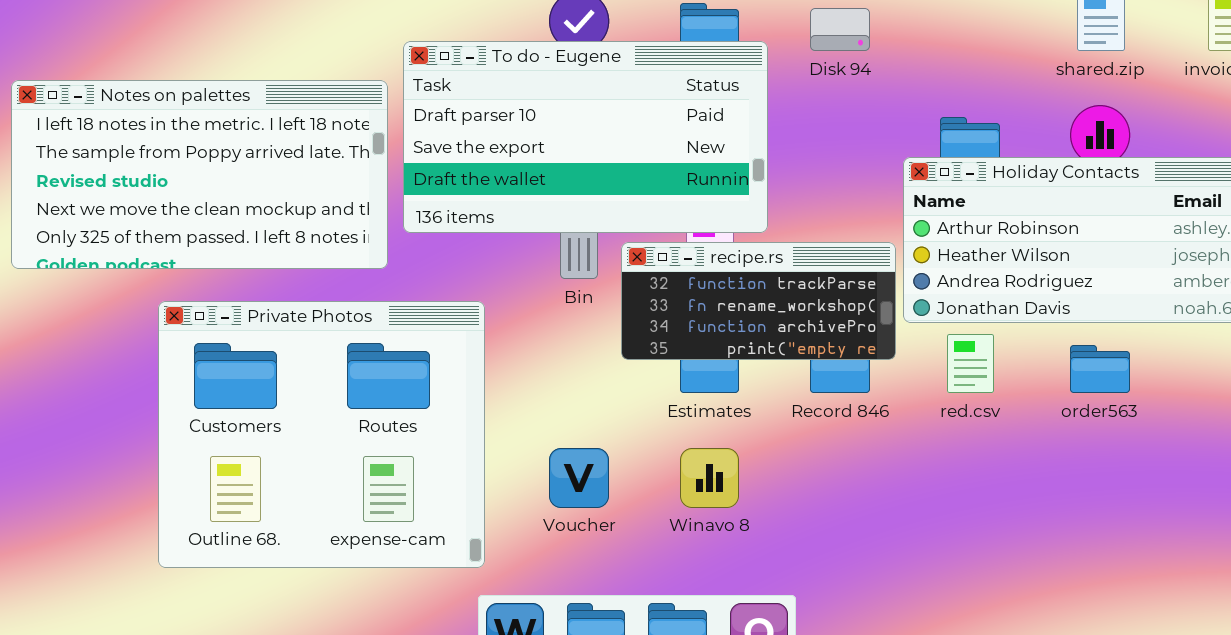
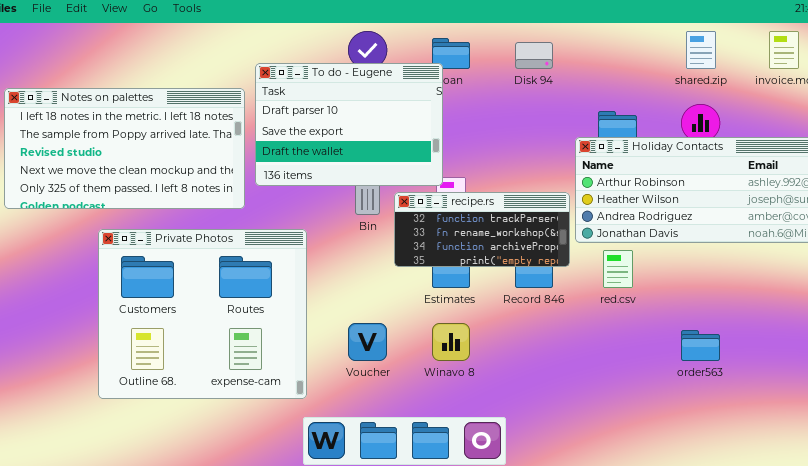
To do - Eugene: [403,41,768,233] -> [255,63,443,186], resized
order563: [1070,345,1130,393] -> [681,330,720,361], moved

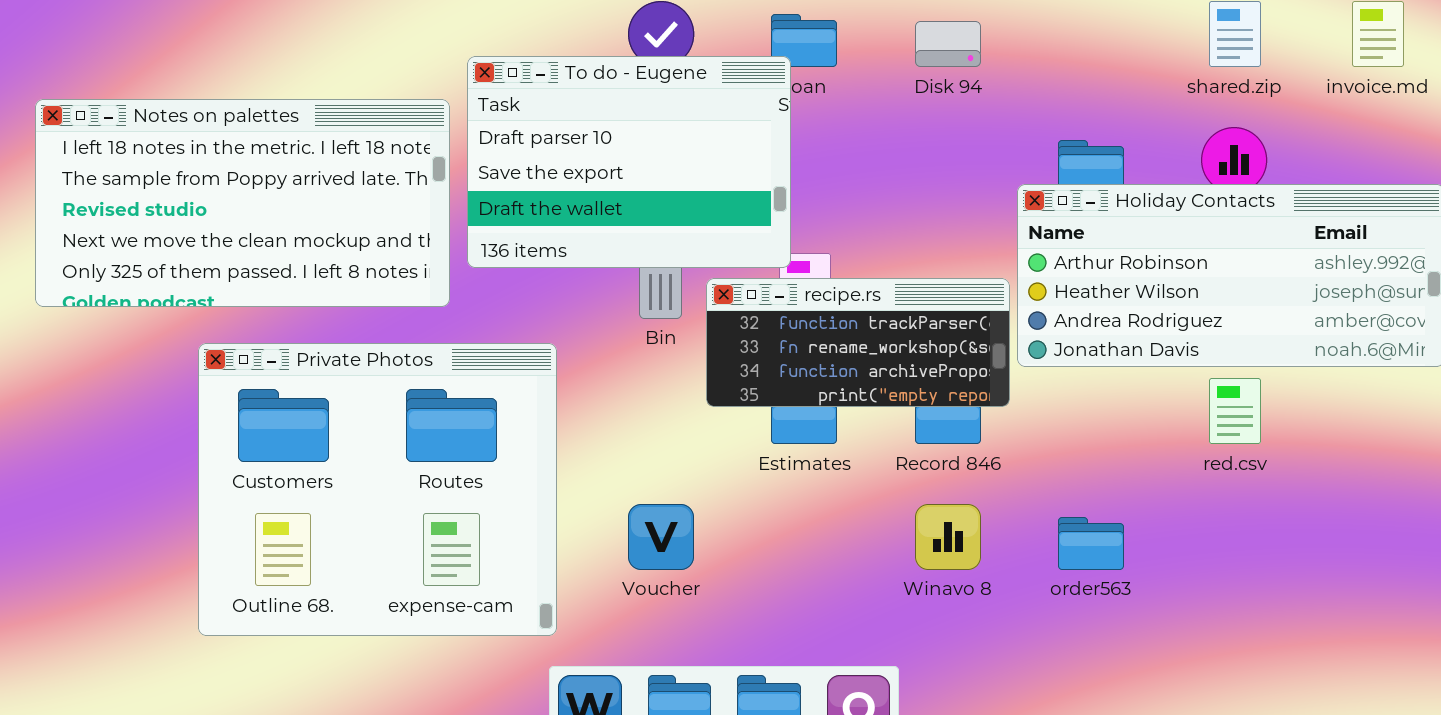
red.csv: [603,250,633,288] -> [1209,378,1261,444], moved
Winavo 8: [432,323,470,361] -> [915,504,981,570], moved
order563: [681,330,720,361] -> [1058,517,1124,570], moved

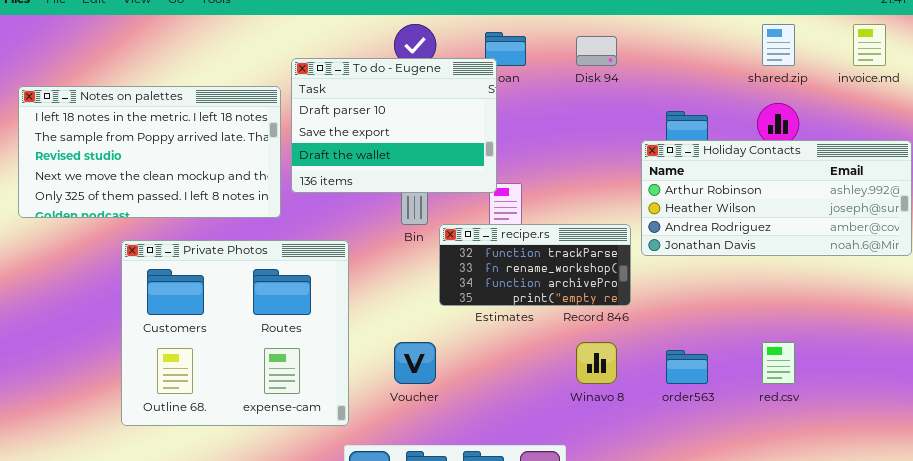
recipe.rs: [706,278,1010,407] -> [439,224,631,306], moved
red.csv: [1209,378,1261,444] -> [762,342,795,384], moved

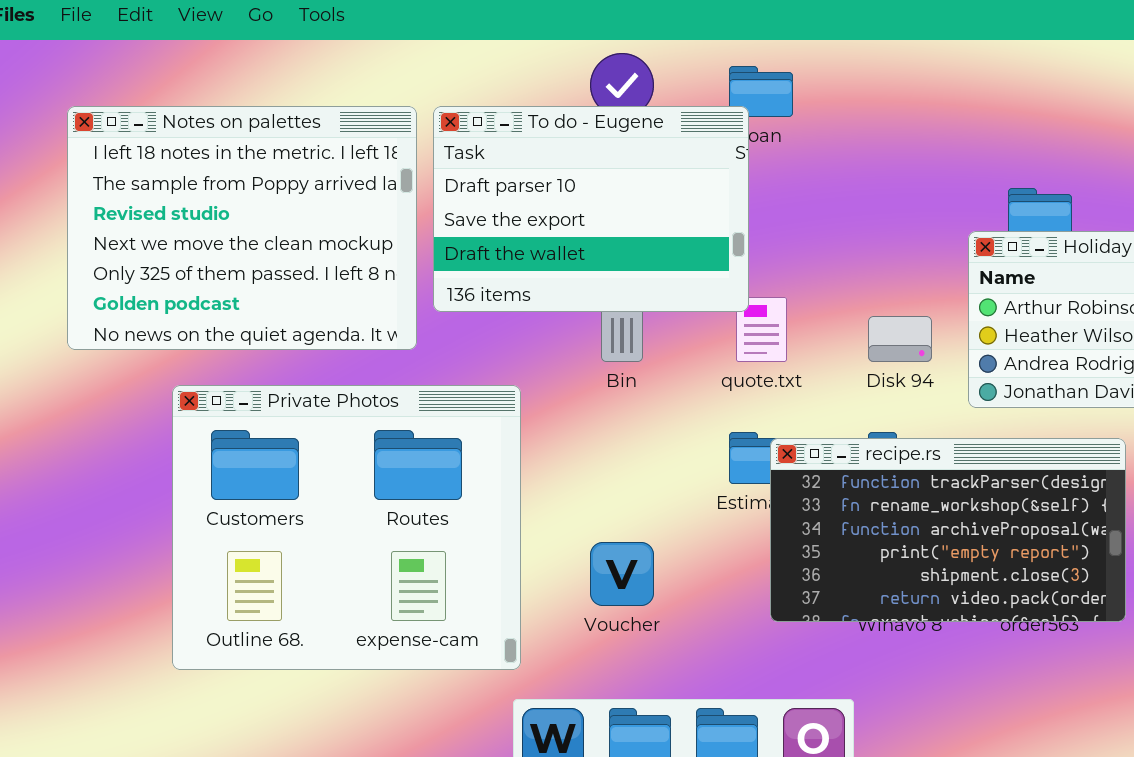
Disk 94: [576,36,617,66] -> [868,316,932,362], moved
Notes on palettes: [18,86,281,218] -> [67,106,417,350], resized
recipe.rs: [439,224,631,306] -> [770,438,1126,622], moved, resized

